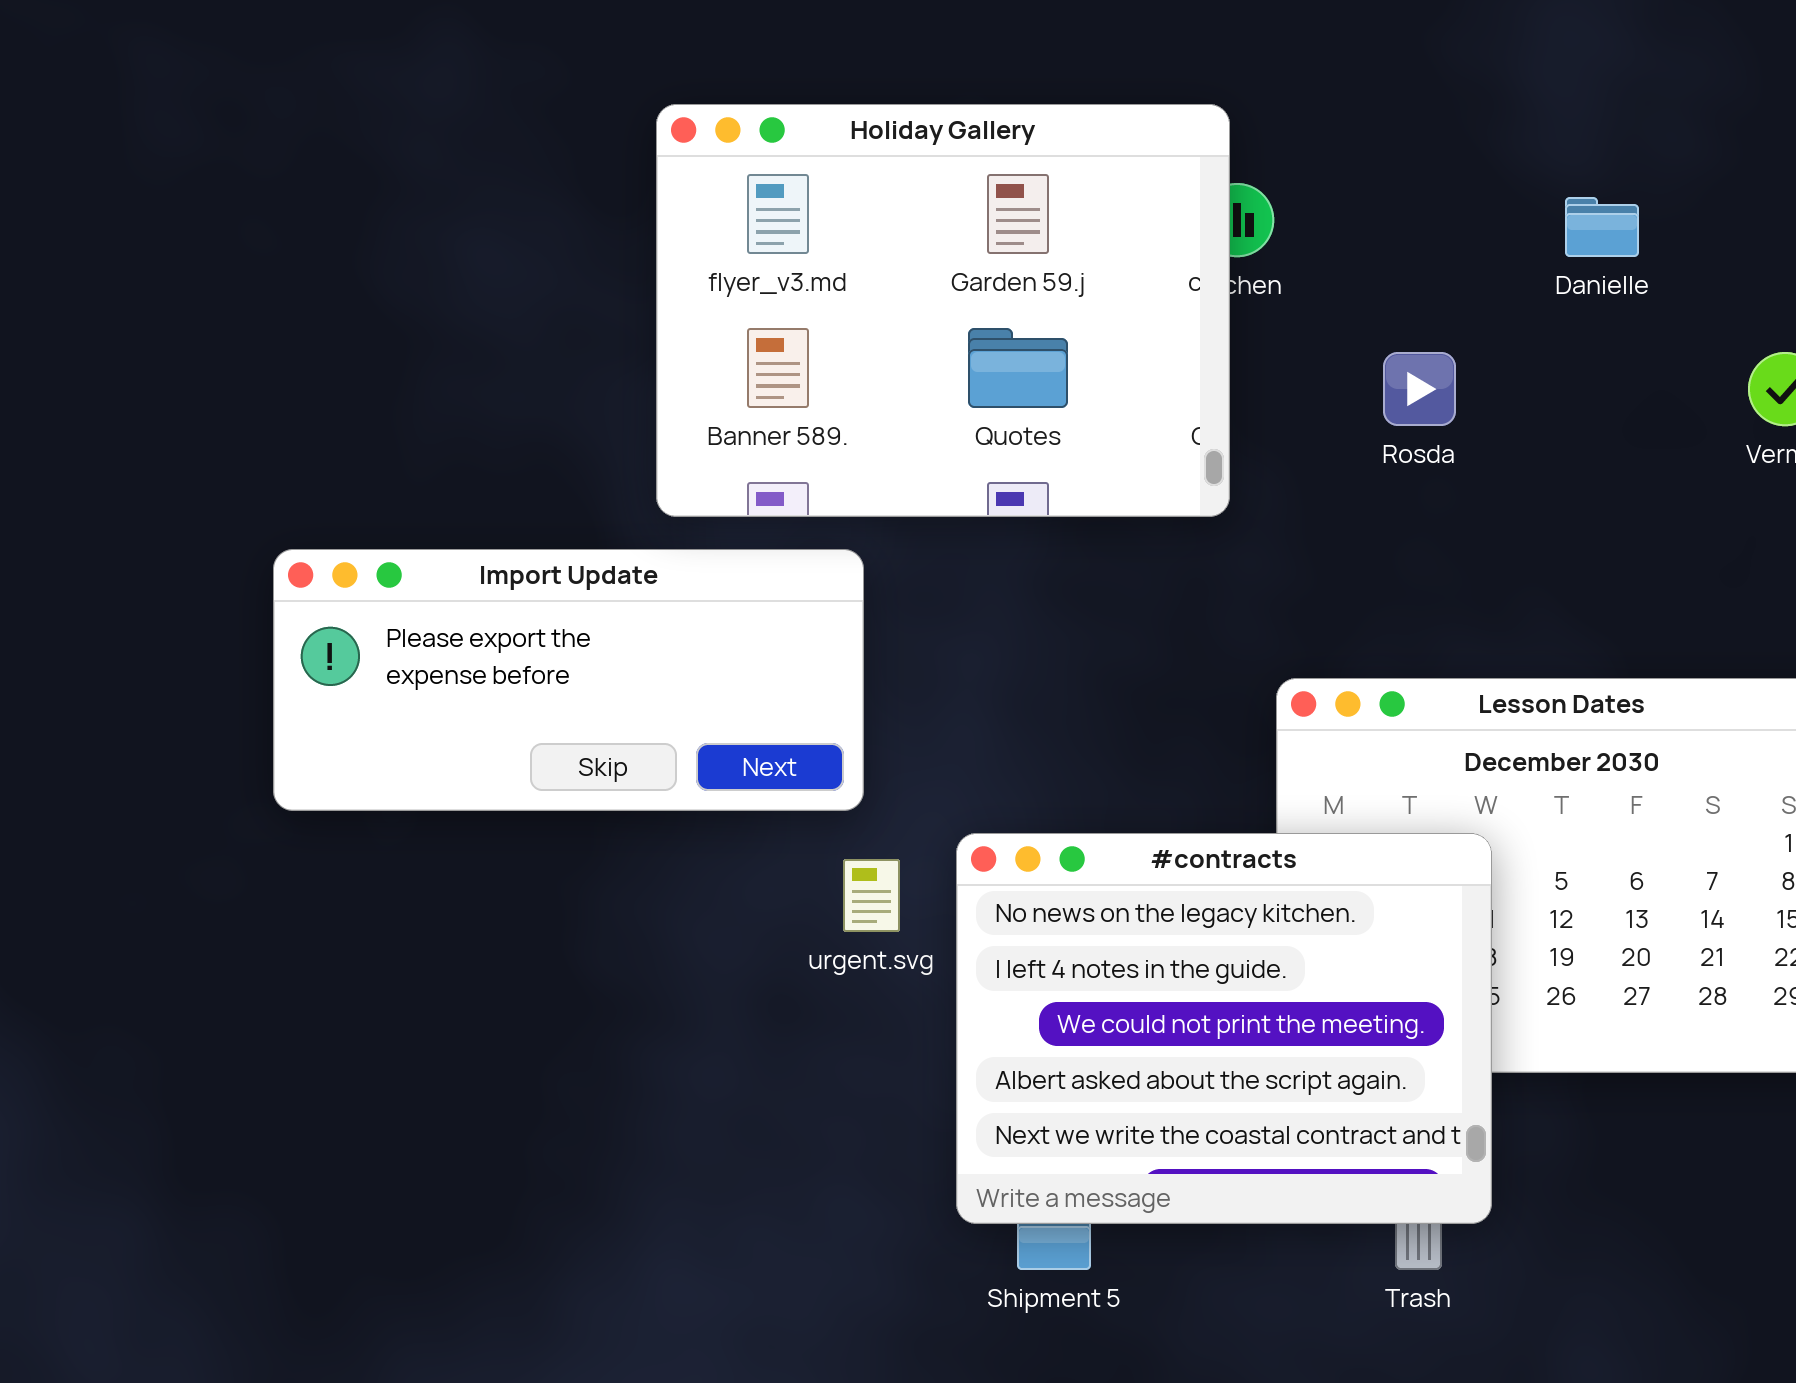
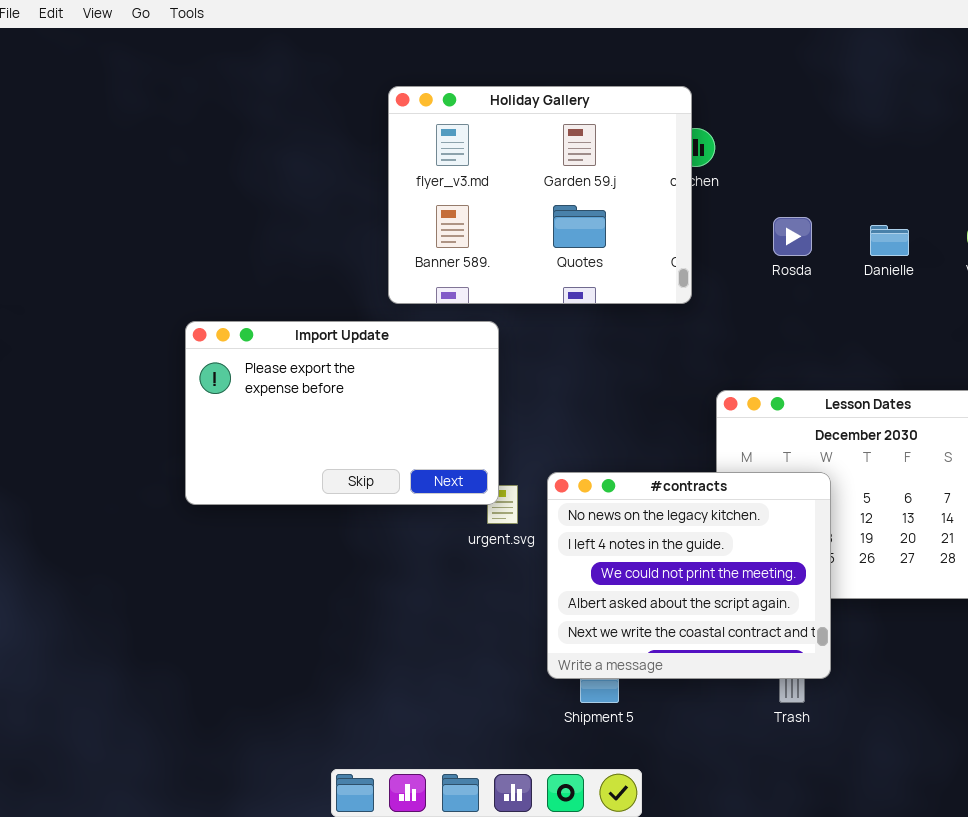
Danielle: [1565,197,1639,257] -> [870,225,909,256], moved
Import Update: [273,549,864,811] -> [185,321,499,505], resized

